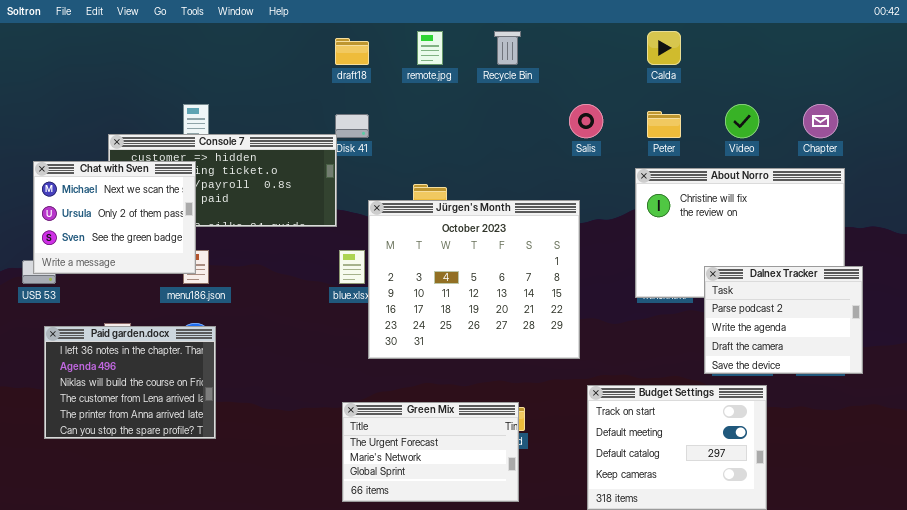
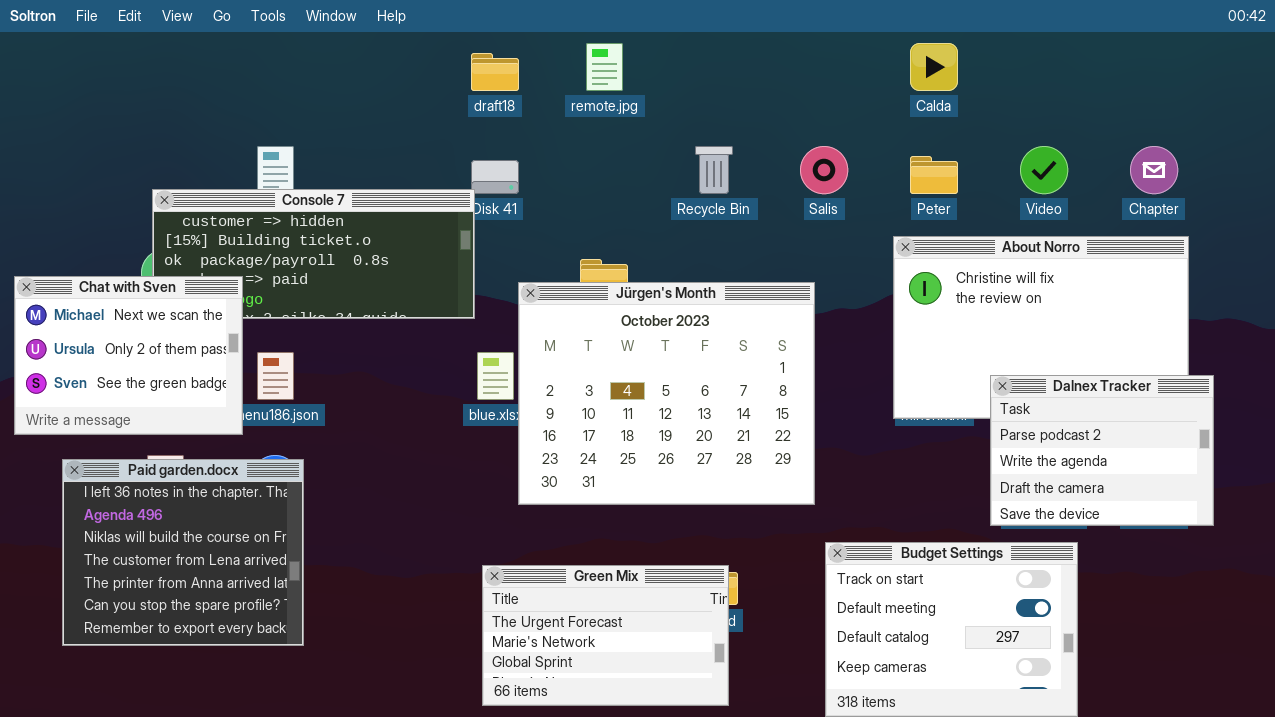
Recycle Bin: [494,31,521,65] -> [695,146,733,194], moved
Chat with Sven: [33,161,196,274] -> [14,276,243,435], moved
Paid garden.docx: [44,326,216,439] -> [62,459,304,646], resized

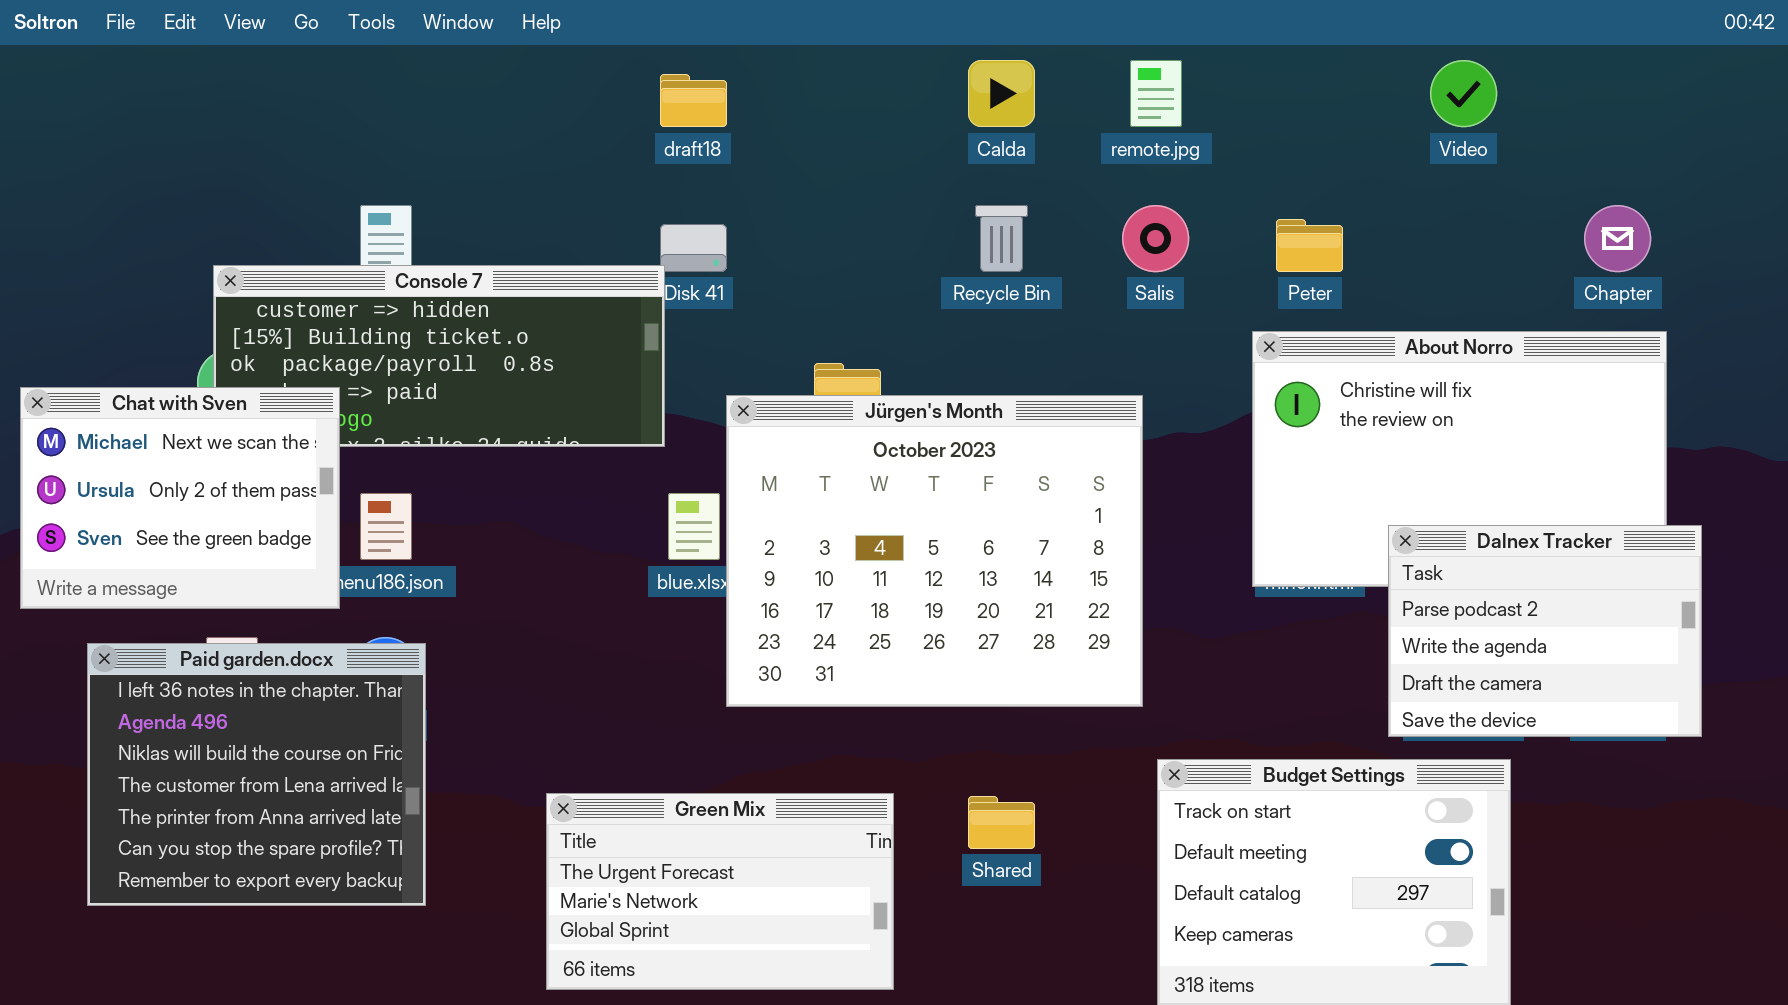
remote.jpg: [586,43,623,91] -> [1130,60,1182,127], moved
Calda: [910,43,958,91] -> [968,60,1035,127], moved
Video: [1020,146,1068,194] -> [1430,60,1497,127], moved
Green Mix: [482,565,729,706] -> [546,793,894,990], moved

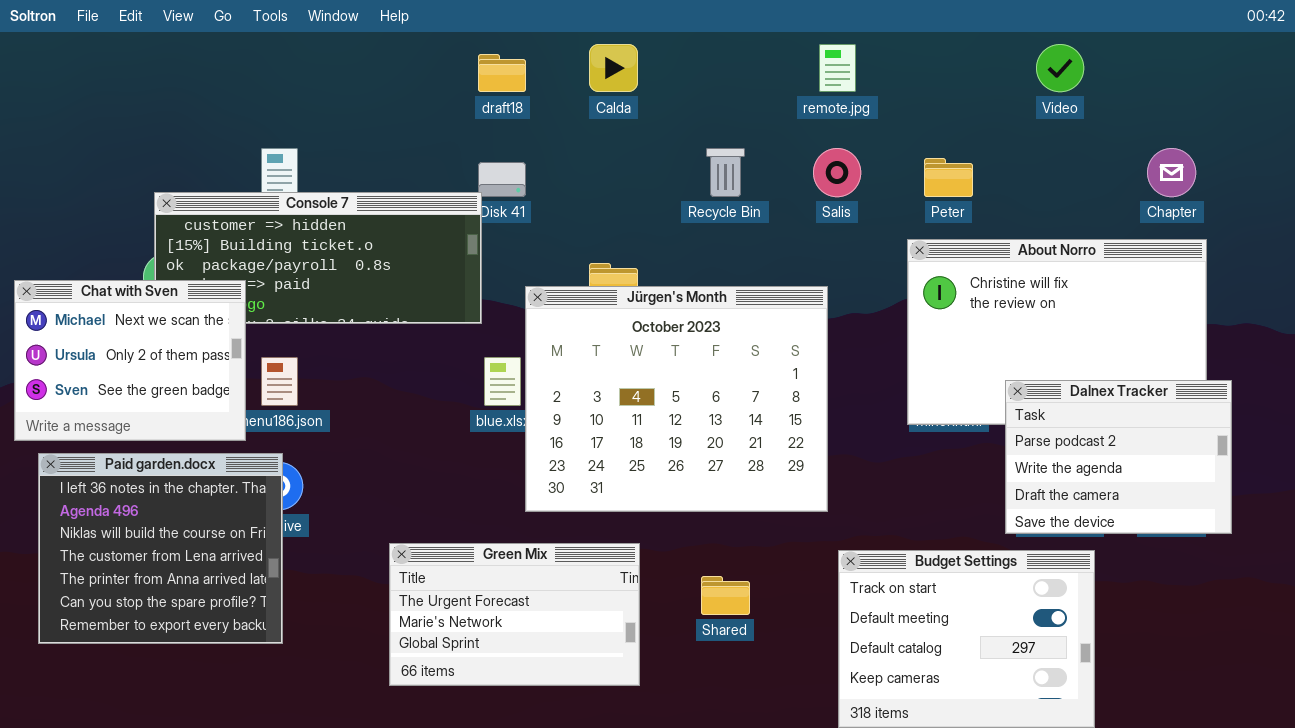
Calda: [968,60,1035,127] -> [589,44,638,92], moved
Paid garden.docx: [87,643,426,906] -> [38,453,283,644], moved
Green Mix: [546,793,894,990] -> [389,543,640,686], moved

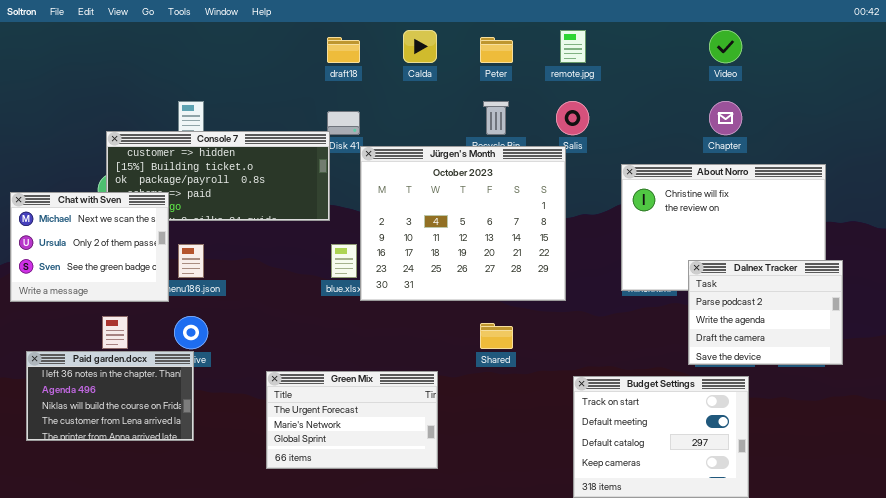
Chapter: [1147,148,1196,197] -> [709,101,742,135], moved
Peter: [924,158,973,197] -> [480,37,513,63], moved
Jürgen's Month: [525,286,828,512] -> [360,146,566,301], moved
Paid garden.docx: [38,453,283,644] -> [26,351,194,441], resized
Shared: [701,576,750,615] -> [480,323,513,349], moved

